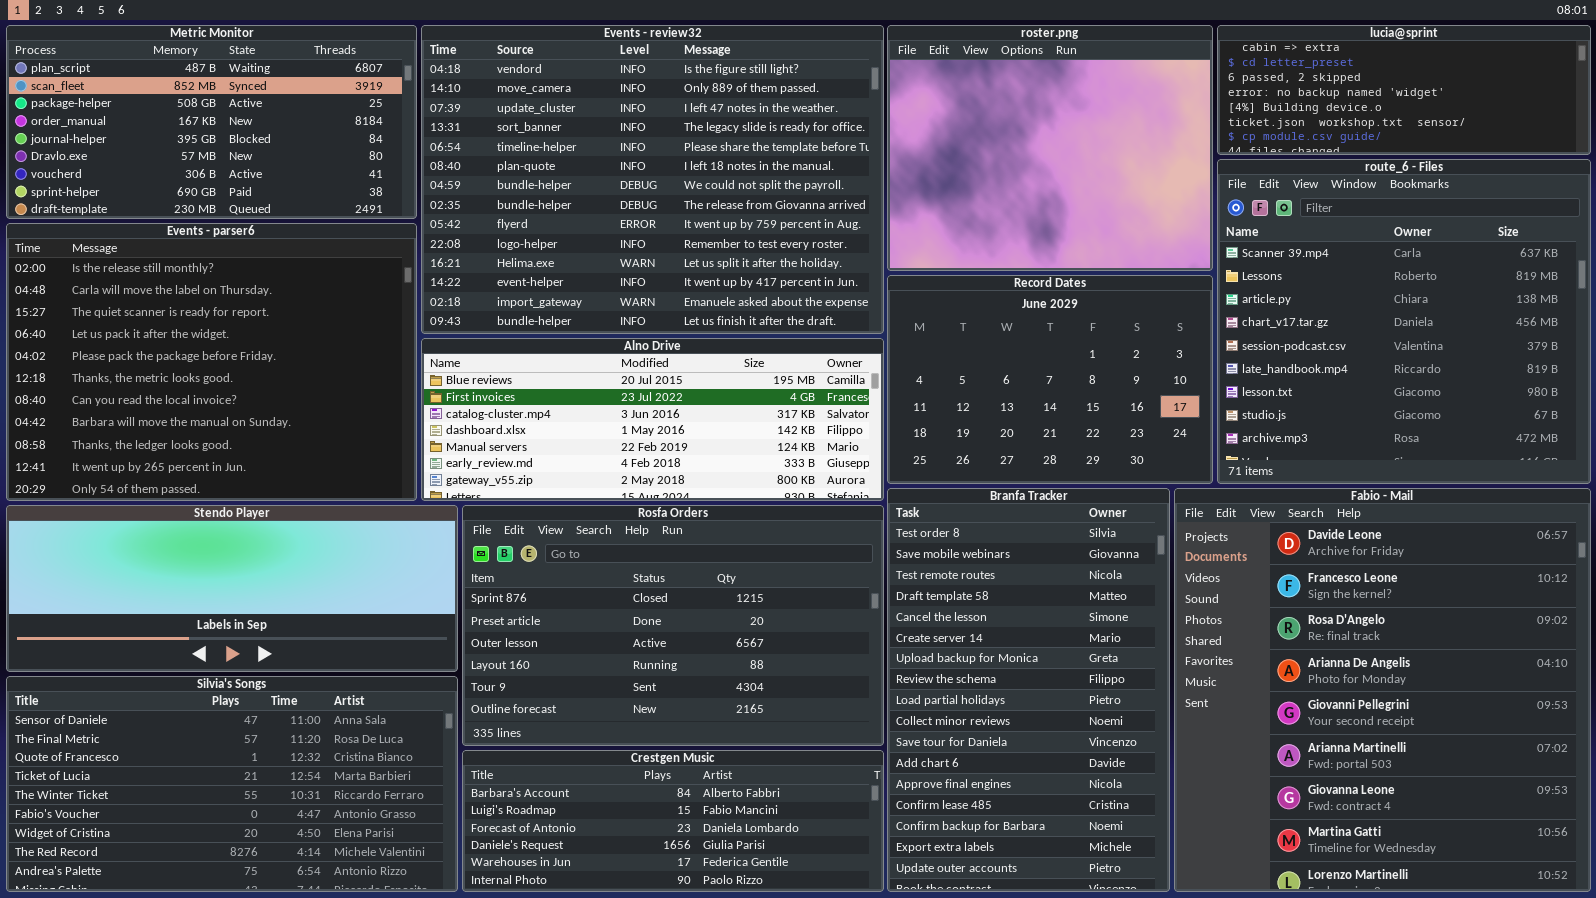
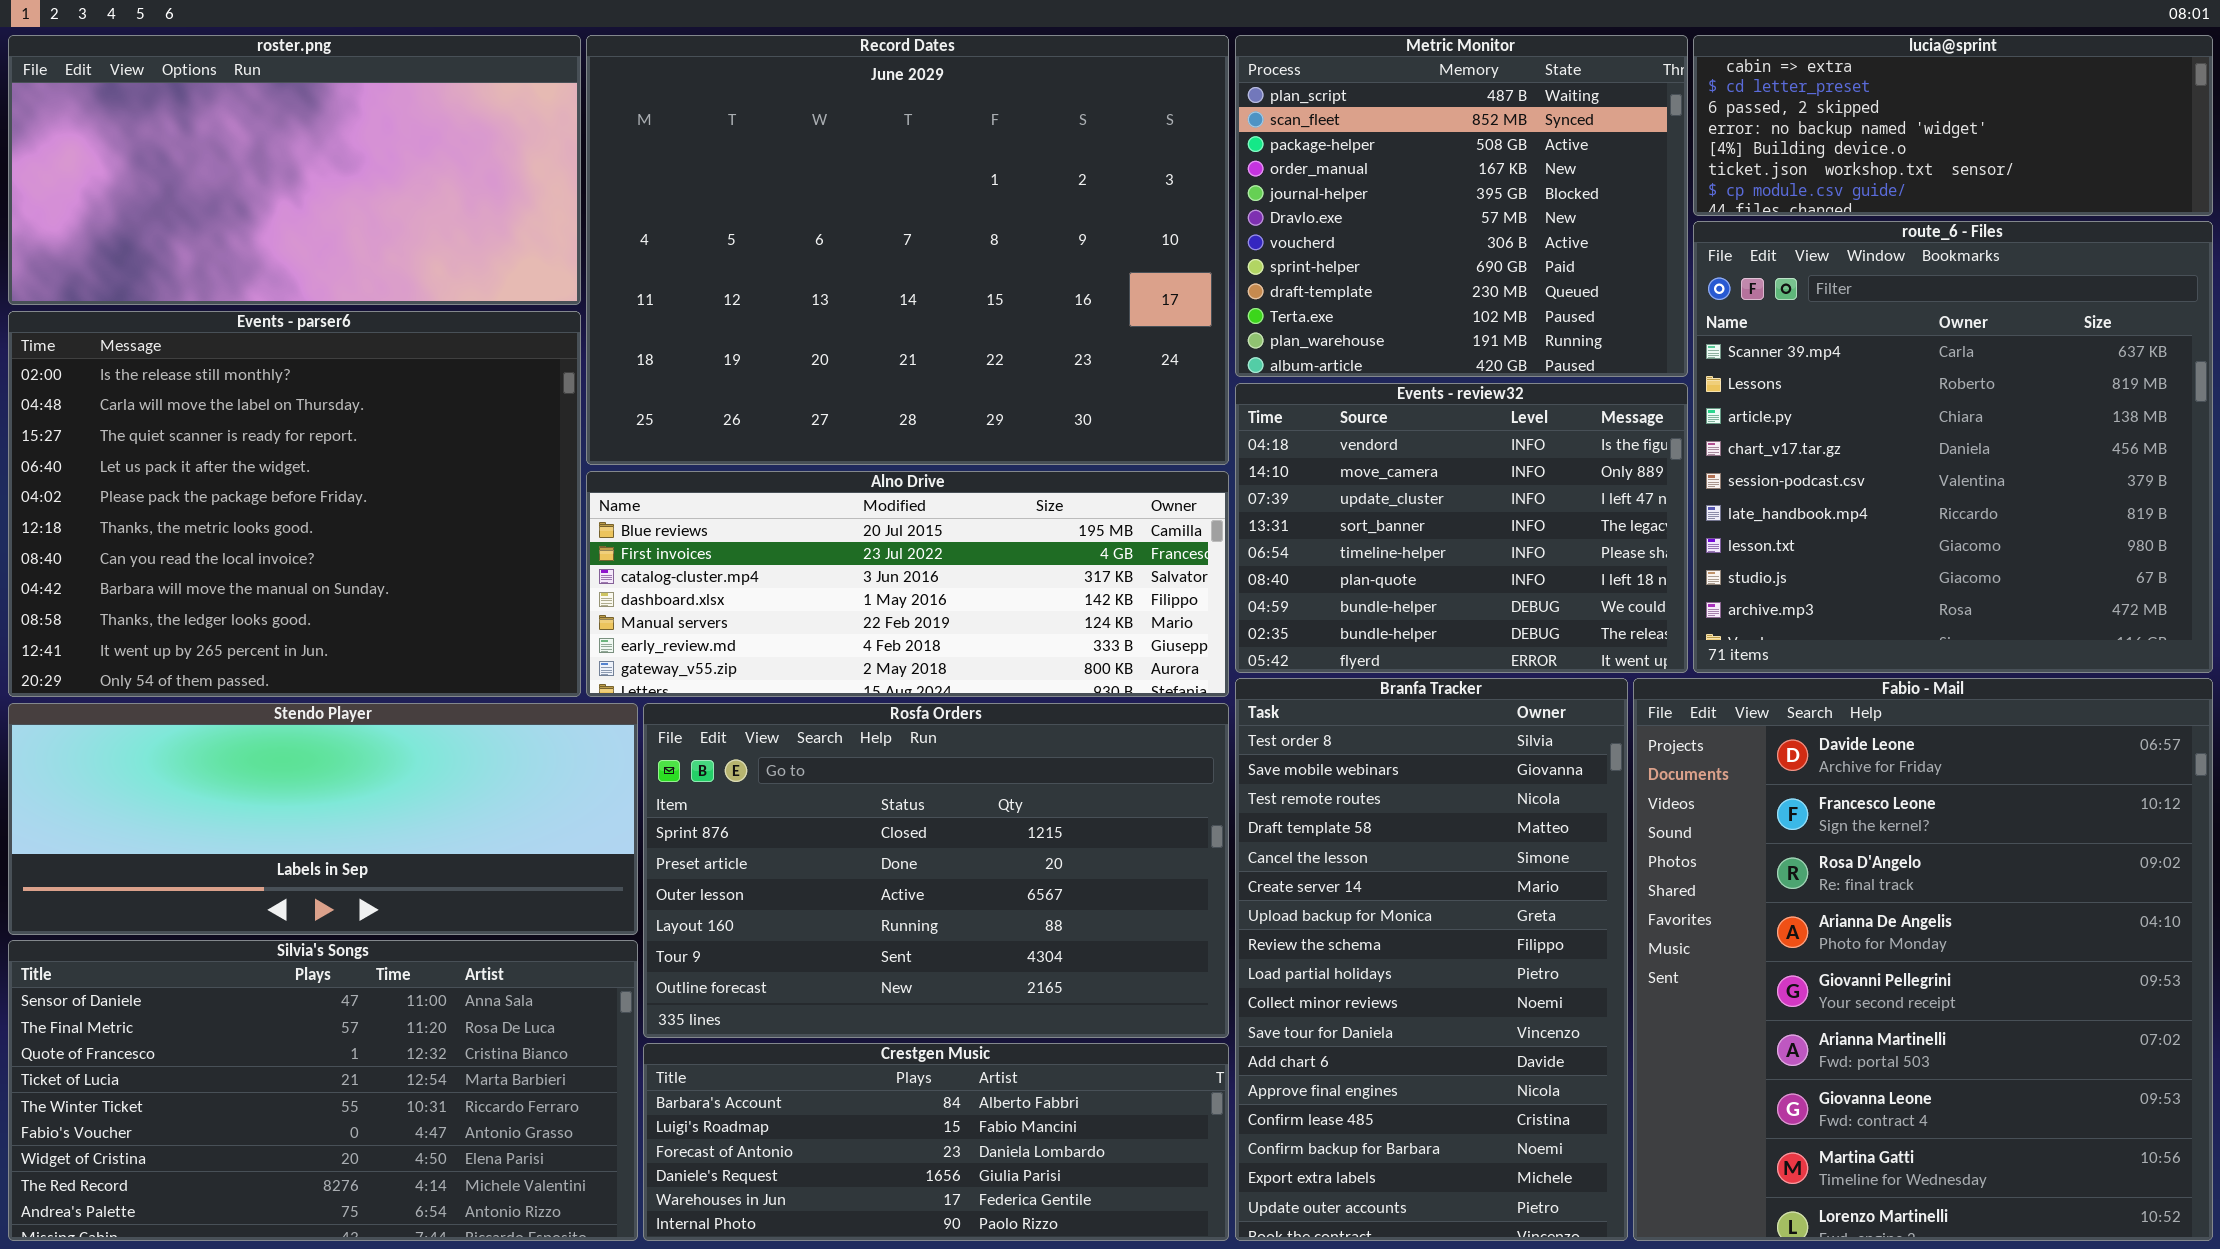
Metric Monitor: [6,25,417,219] -> [1235,35,1688,377], moved, resized
Events - review32: [421,25,884,334] -> [1235,383,1688,673], moved, resized
roster.png: [887,25,1213,271] -> [8,35,581,305], moved, resized
Record Dates: [887,275,1213,484] -> [586,35,1229,465], moved, resized

